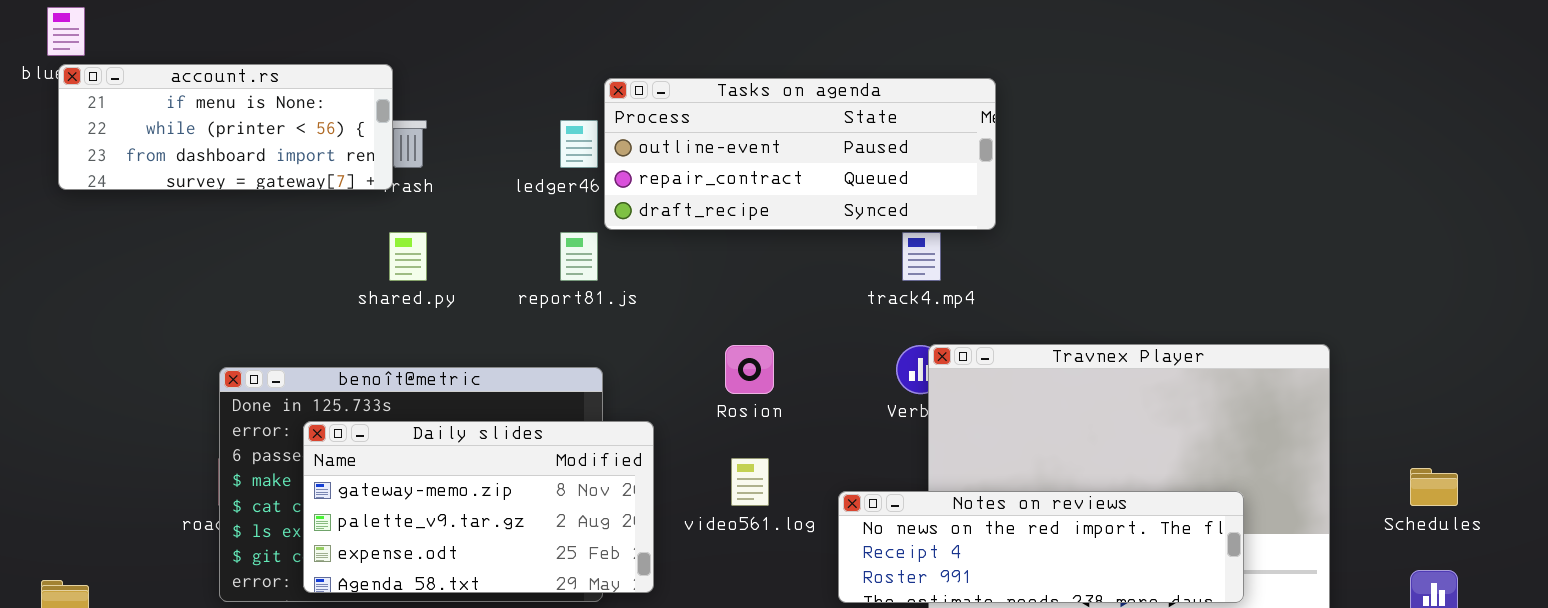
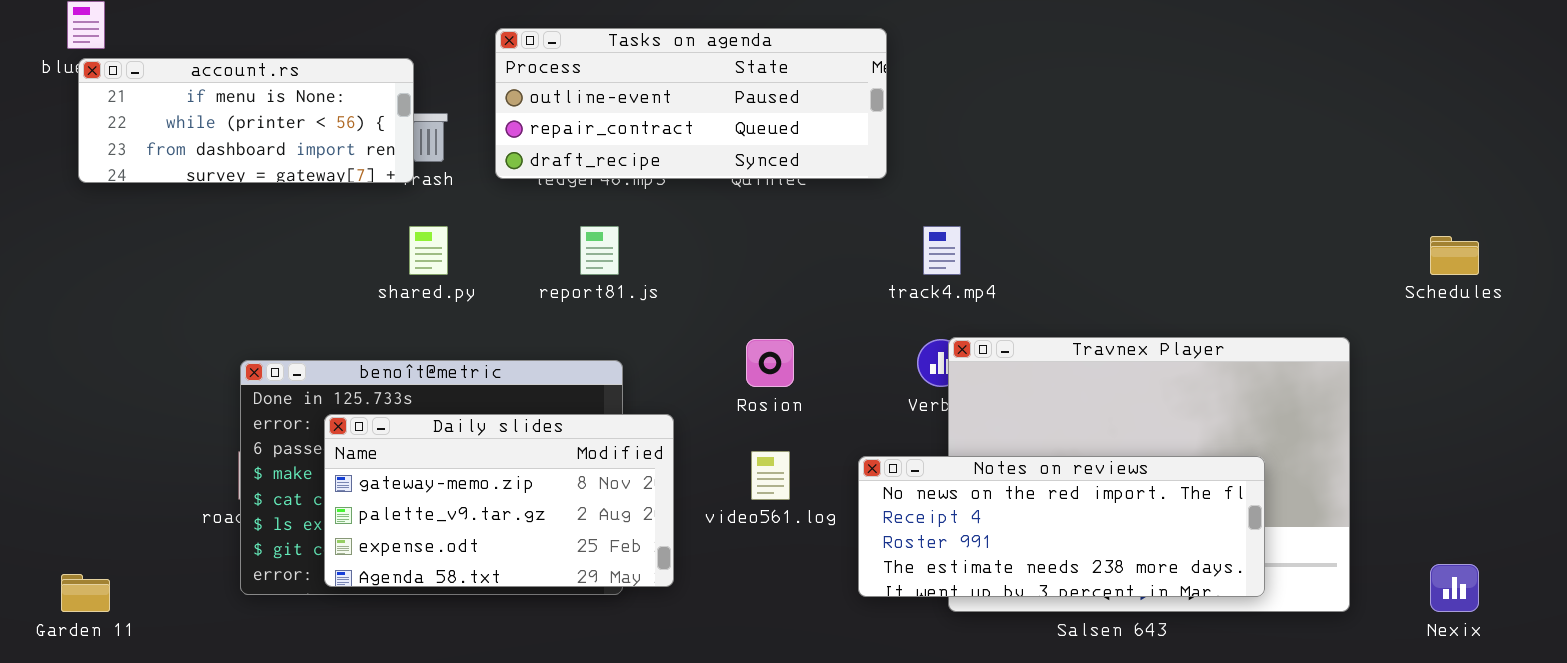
Tasks on agenda: [604,78,996,230] -> [495,28,887,179], moved
Schedules: [1410,468,1458,506] -> [1430,236,1479,275], moved
Notes on reviews: [838,491,1244,603] -> [858,456,1265,597], resized

